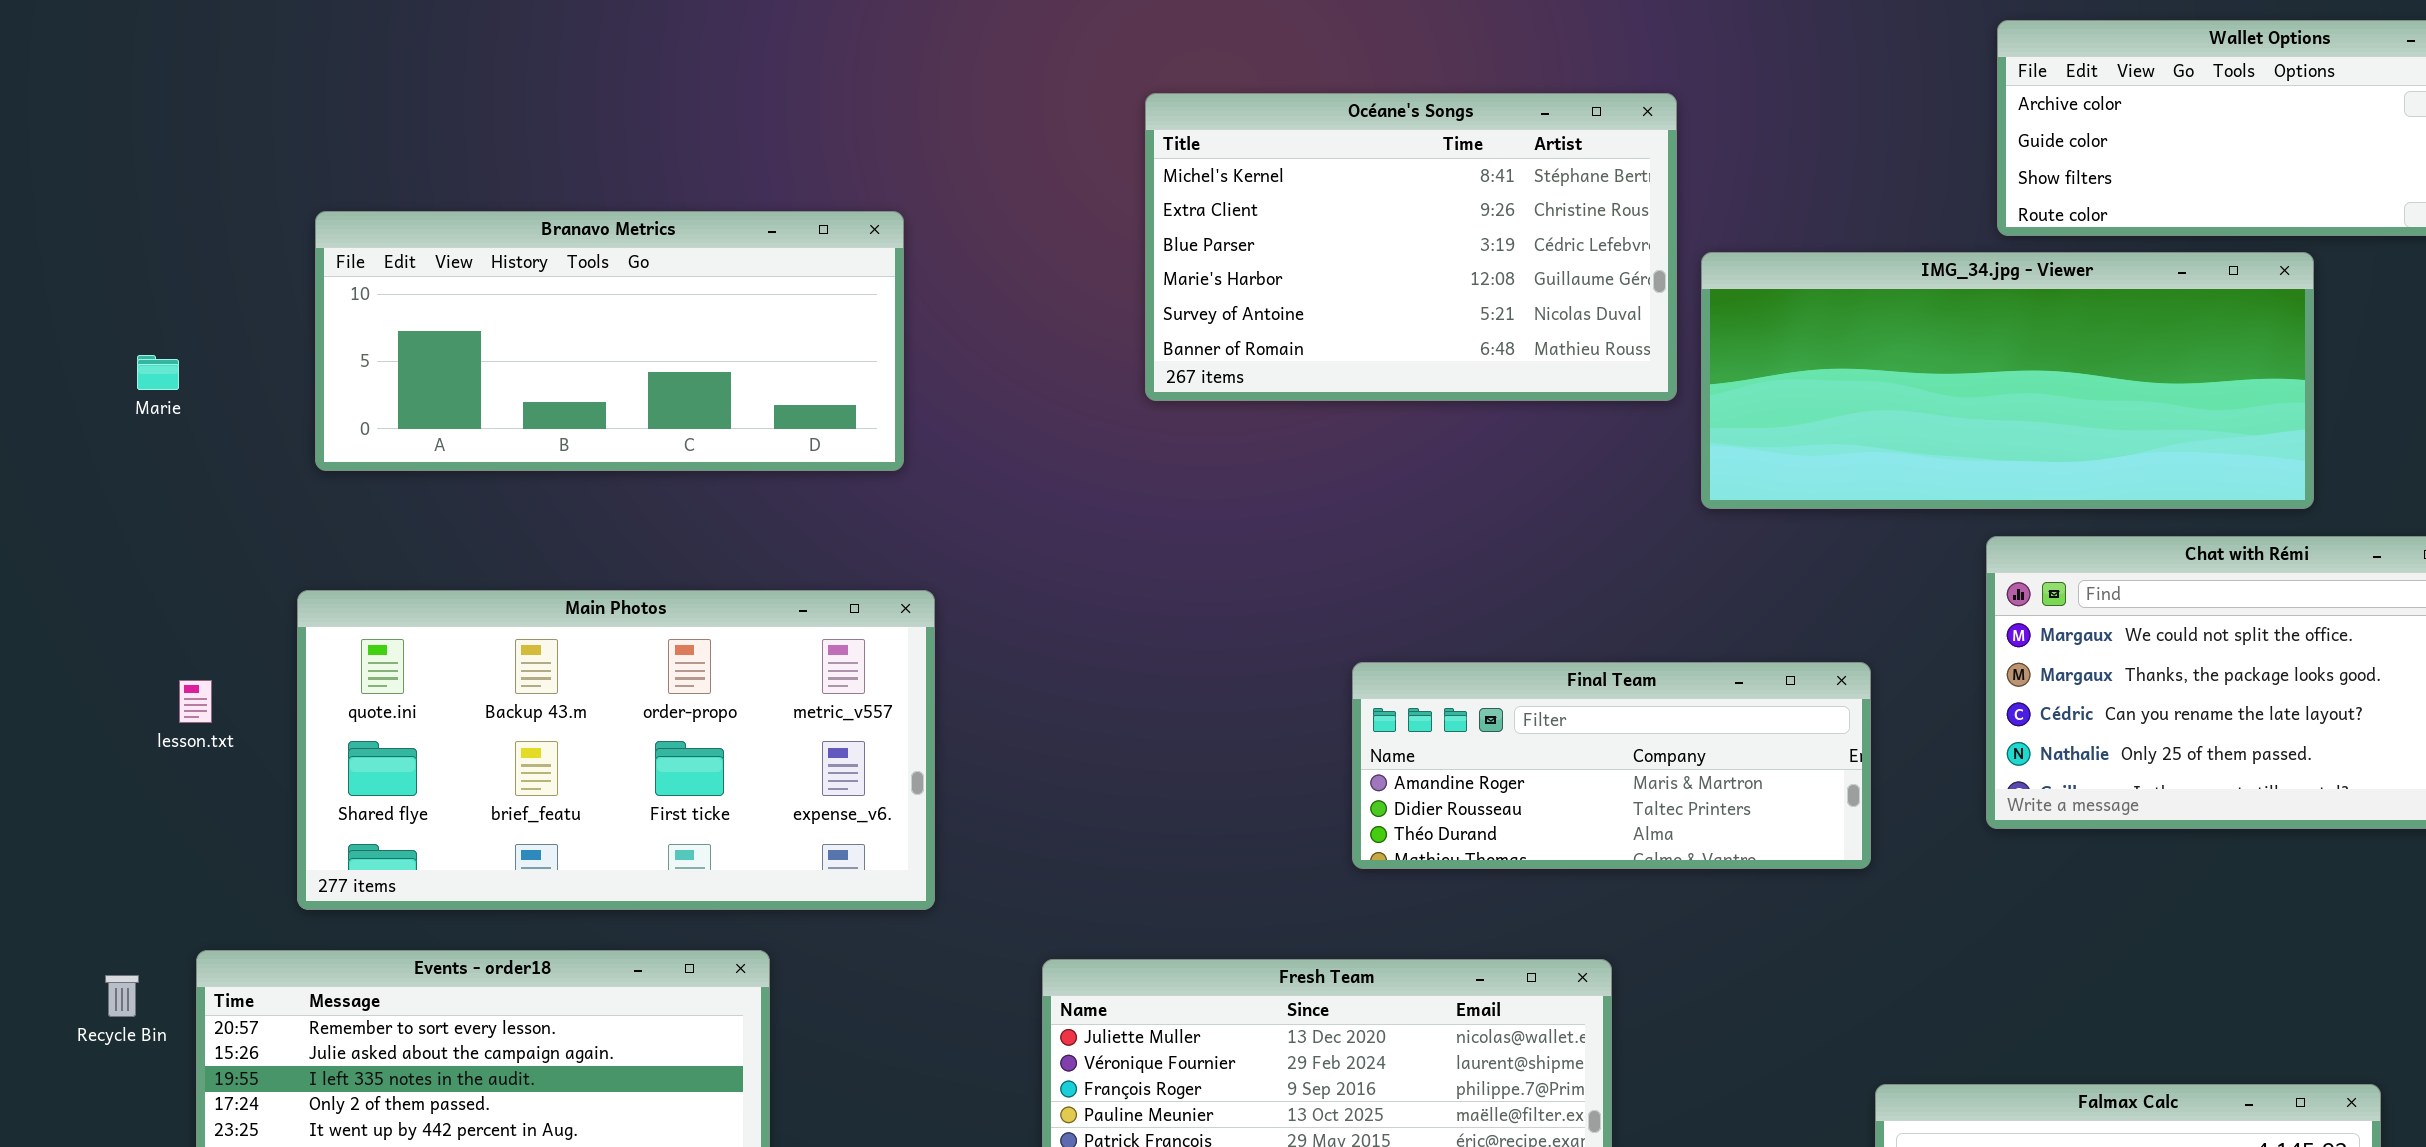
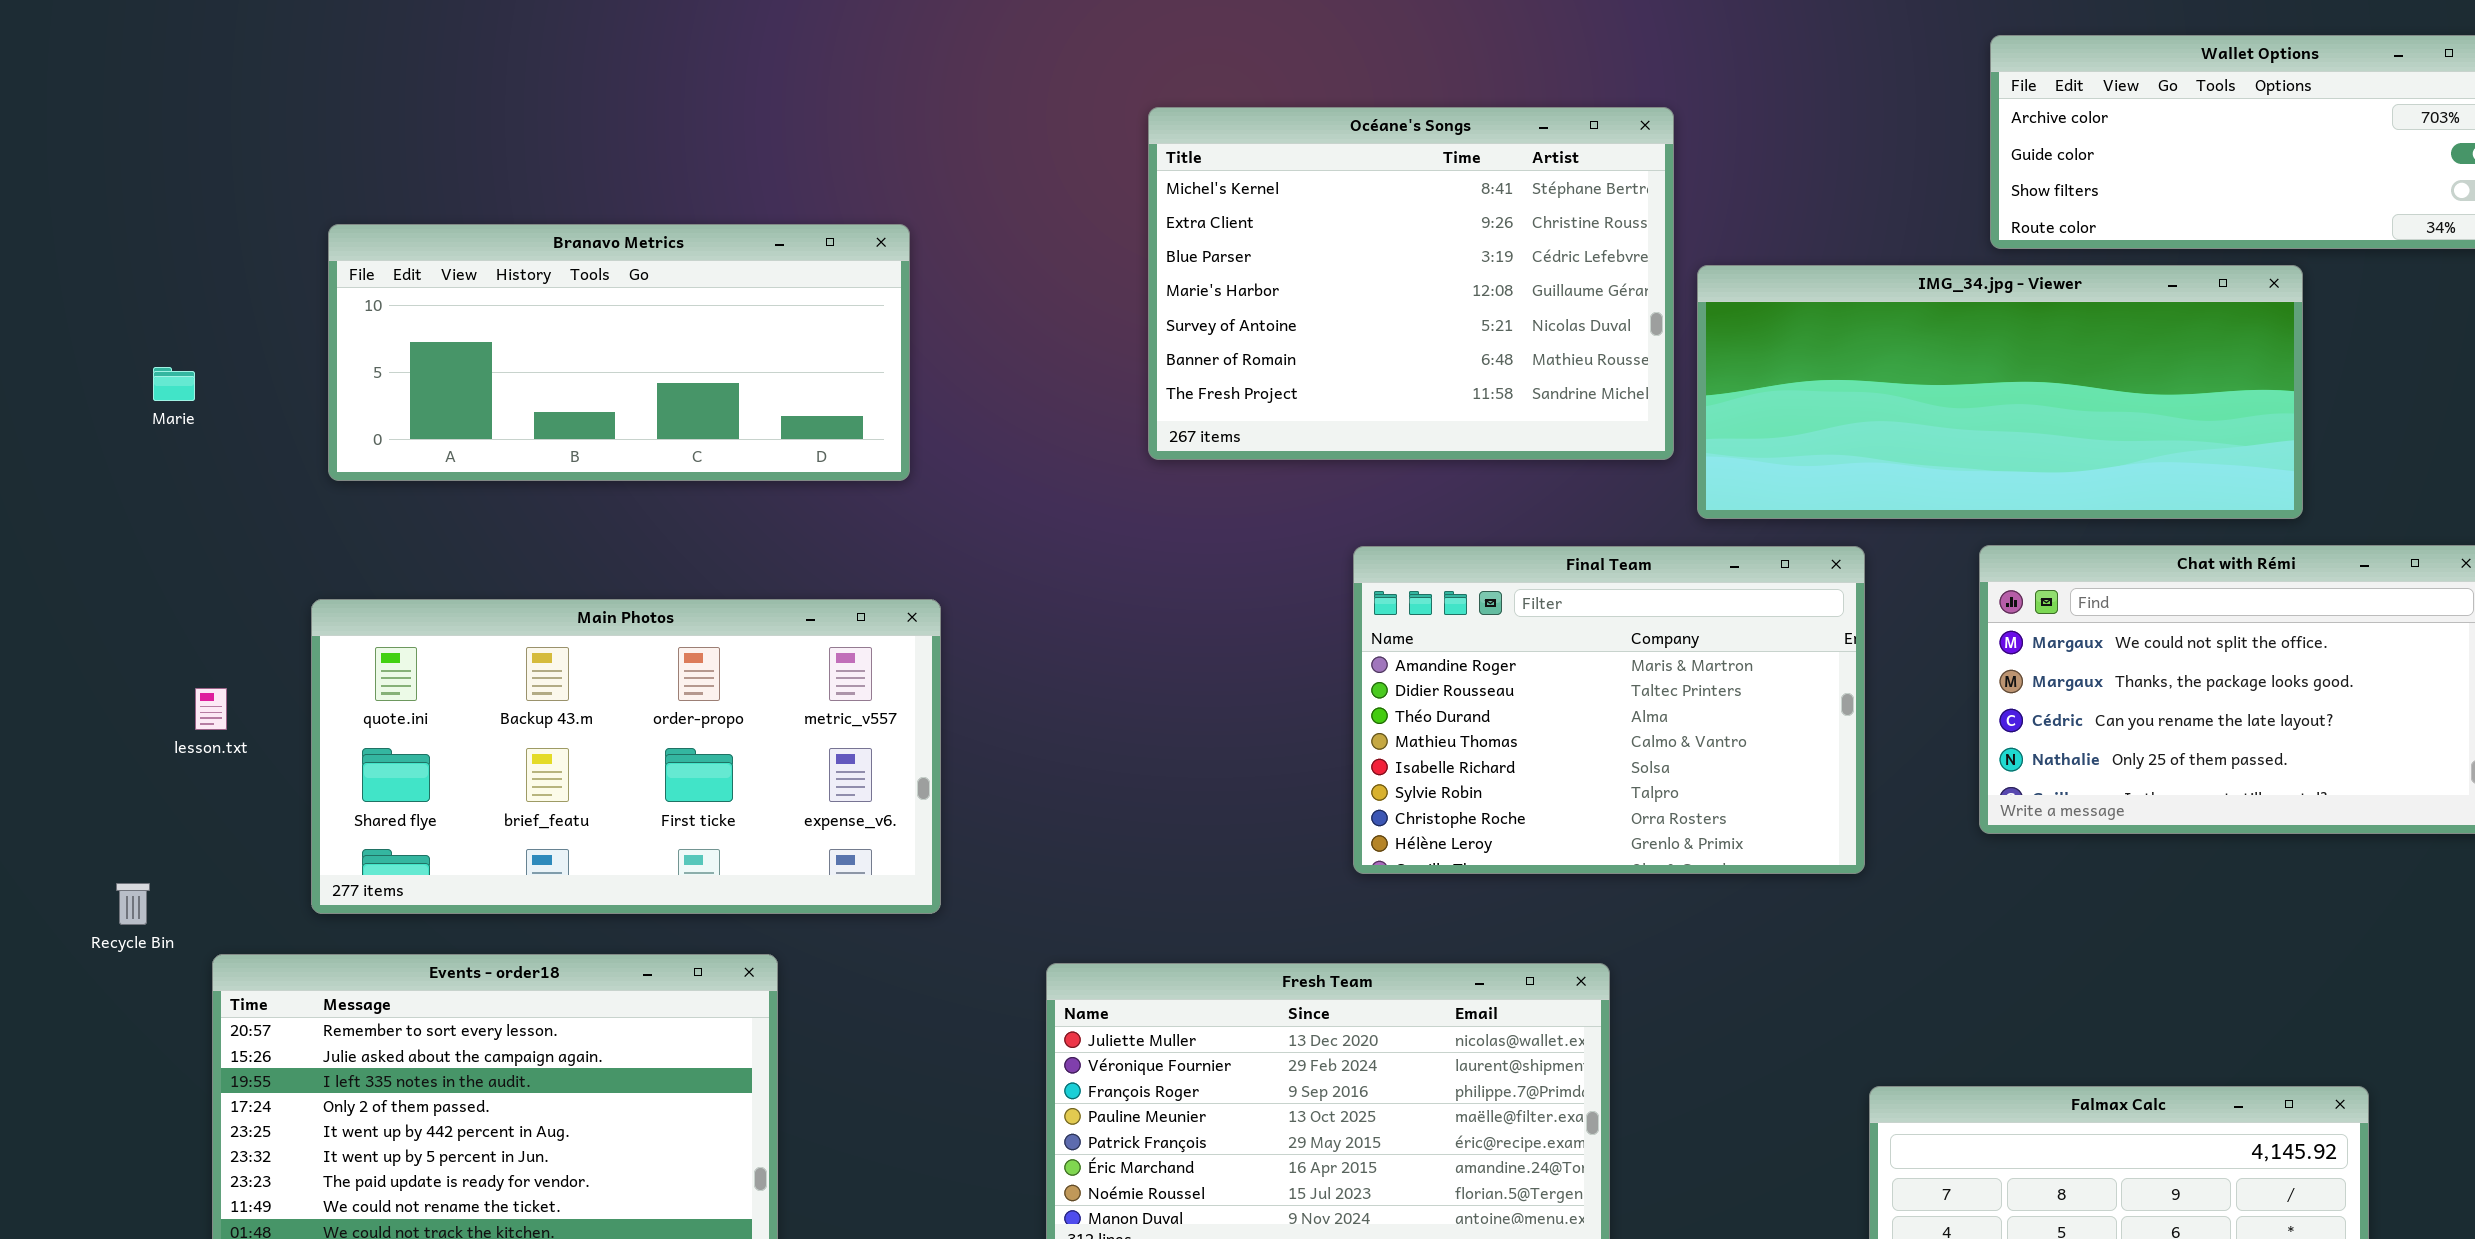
Océane's Songs: [1145,93,1677,401] -> [1148,107,1674,460], resized
Final Team: [1352,662,1871,869] -> [1353,546,1865,874], resized
Recycle Bin: [105,975,139,1017] -> [116,883,150,925], moved

